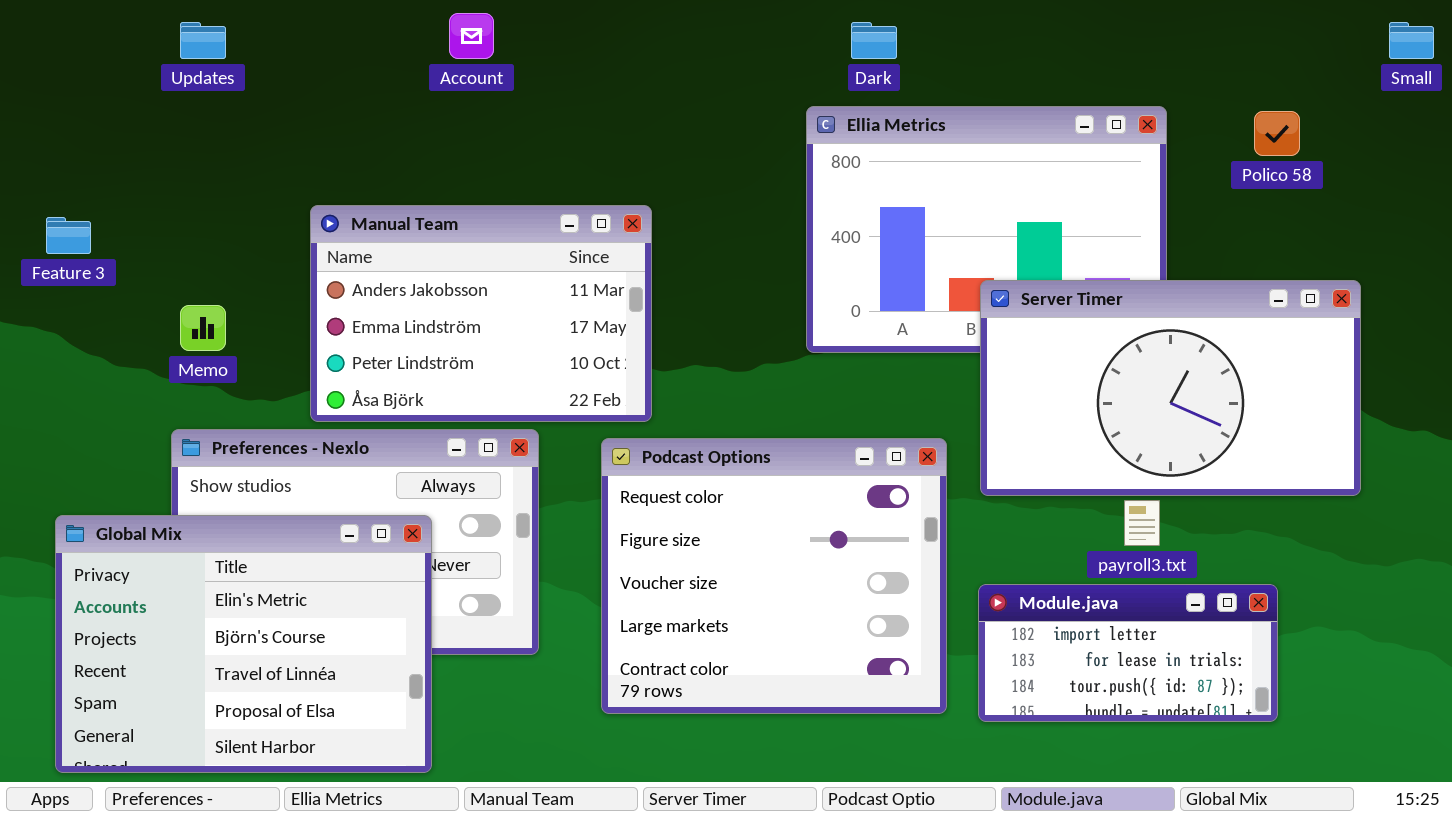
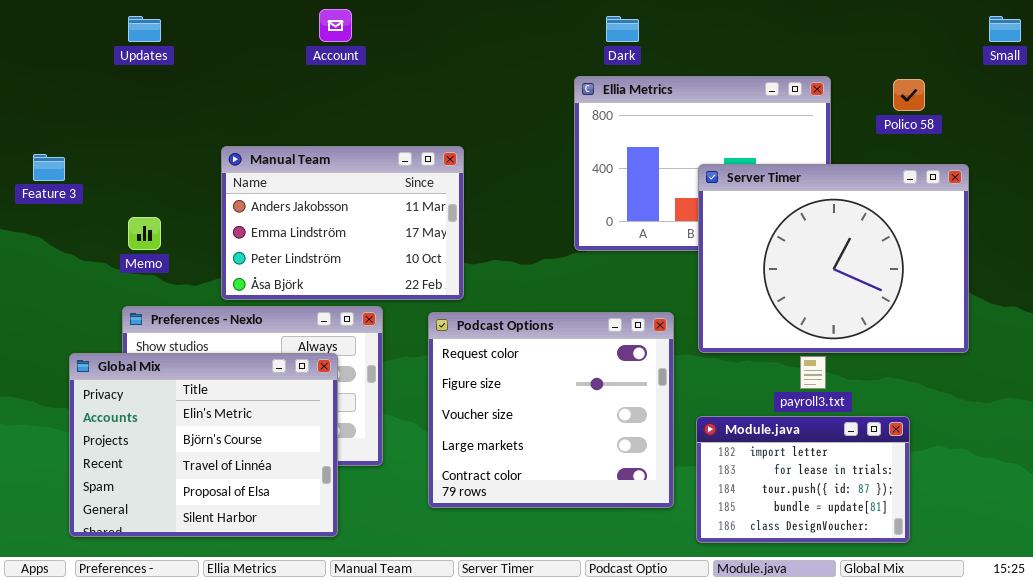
Server Timer: [980,280,1361,496] -> [698,164,969,353], resized
Global Mix: [55,515,432,773] -> [69,353,338,537], moved
Module.java: [978,584,1278,722] -> [696,416,910,543], resized

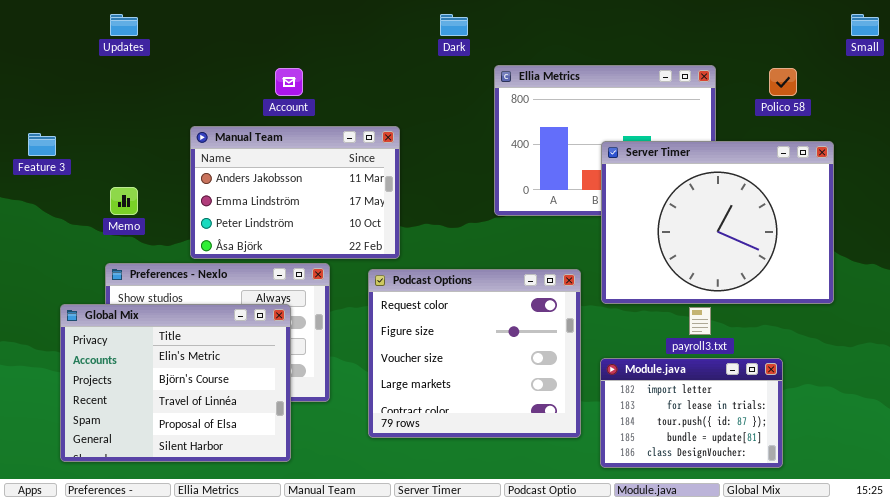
Account: [319,9,352,42] -> [275,68,303,96], moved
Dark: [606,16,639,42] -> [440,14,468,36], moved

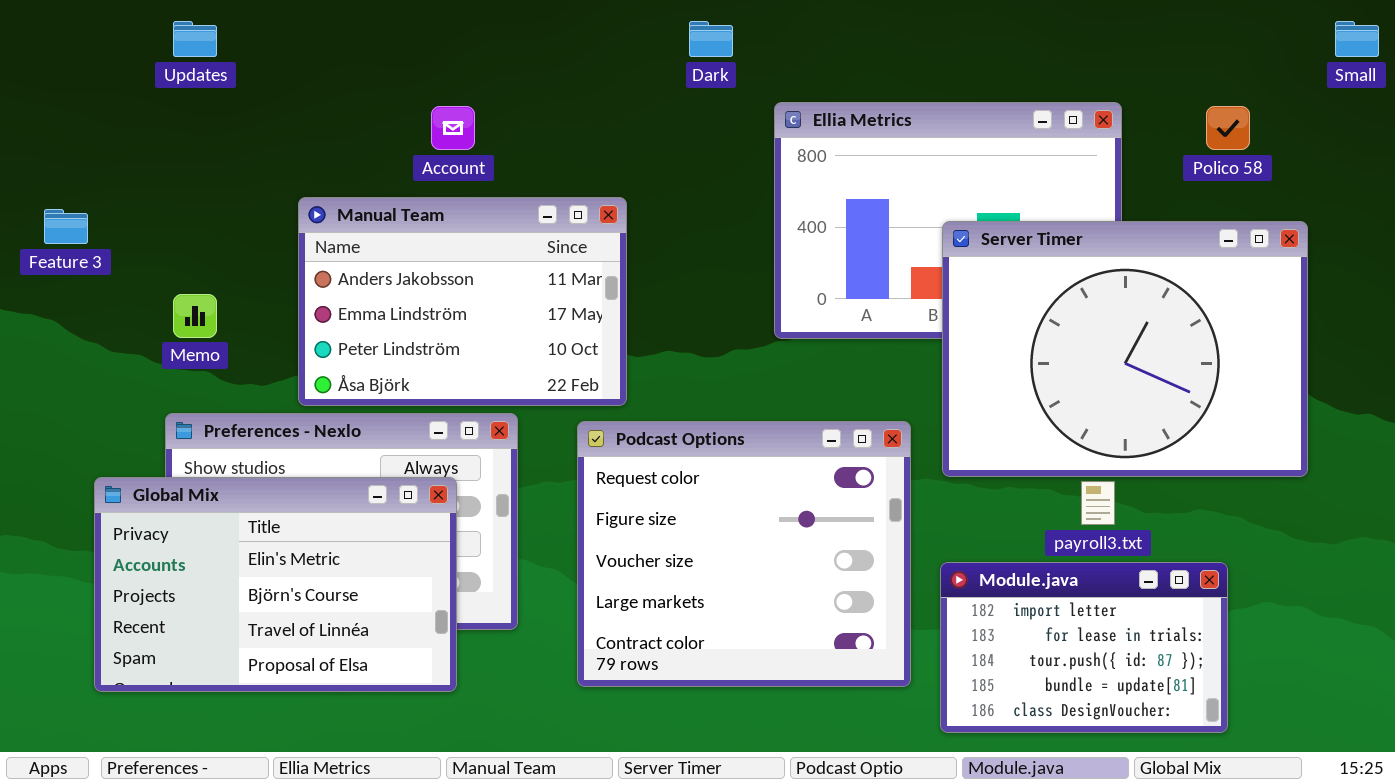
Global Mix: [60,304,291,462] -> [94,477,457,692], resized

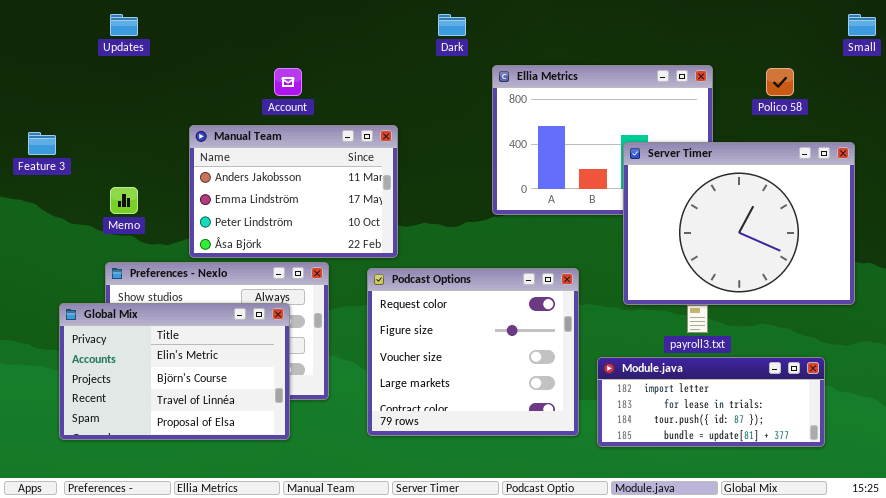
Server Timer: [942,221,1308,477] -> [623,142,855,305], moved
Module.java: [940,562,1228,733] -> [597,357,825,447], resized

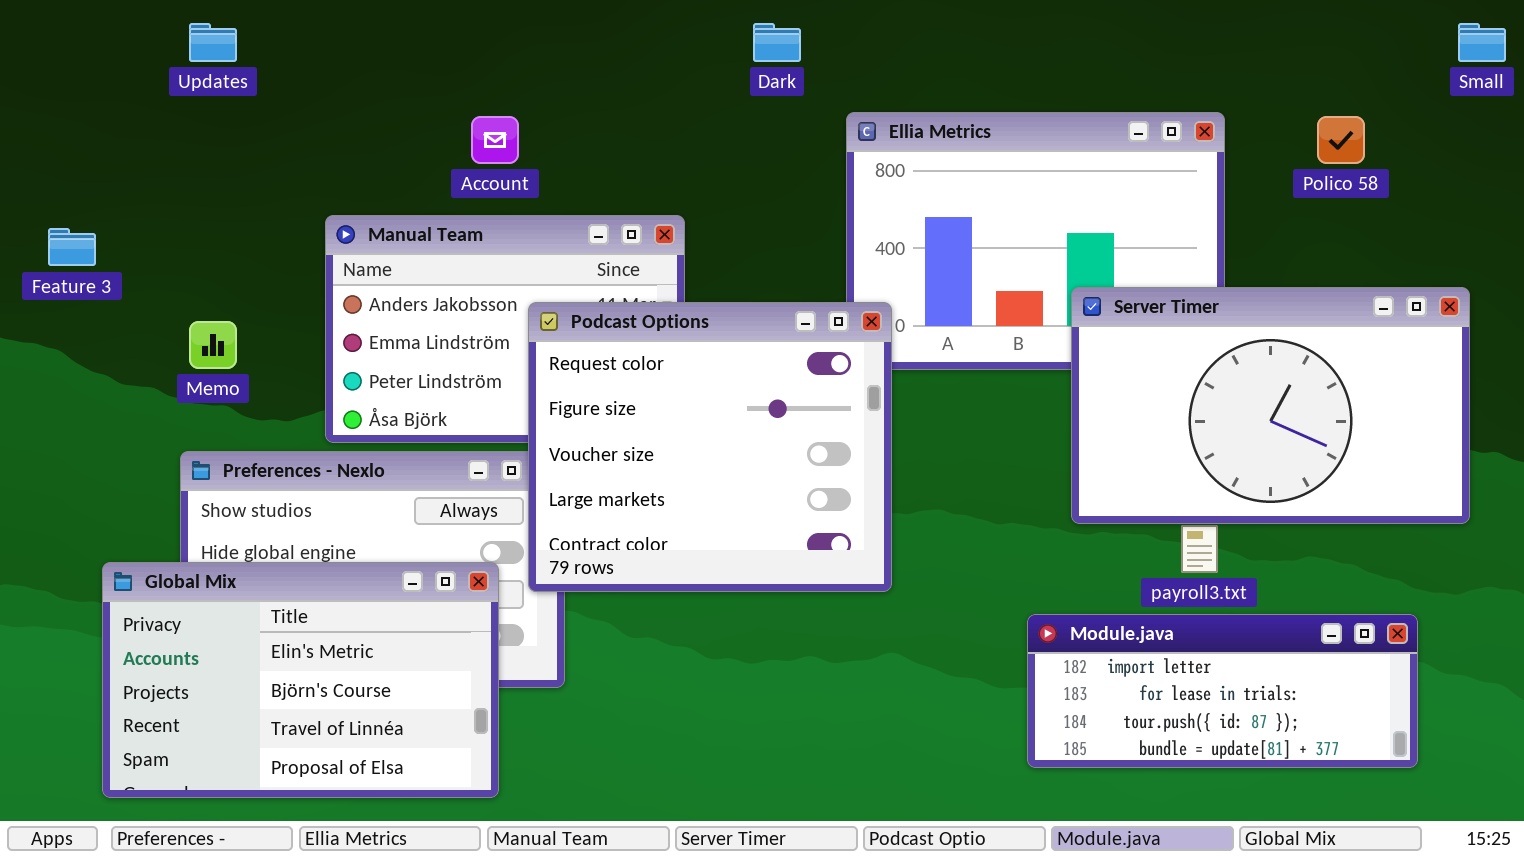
Server Timer: [623,142,855,305] -> [1071,287,1470,524], resized
Podcast Options: [367,268,579,436] -> [528,302,892,592], moved
Global Mix: [59,303,290,440] -> [102,562,499,798], moved

